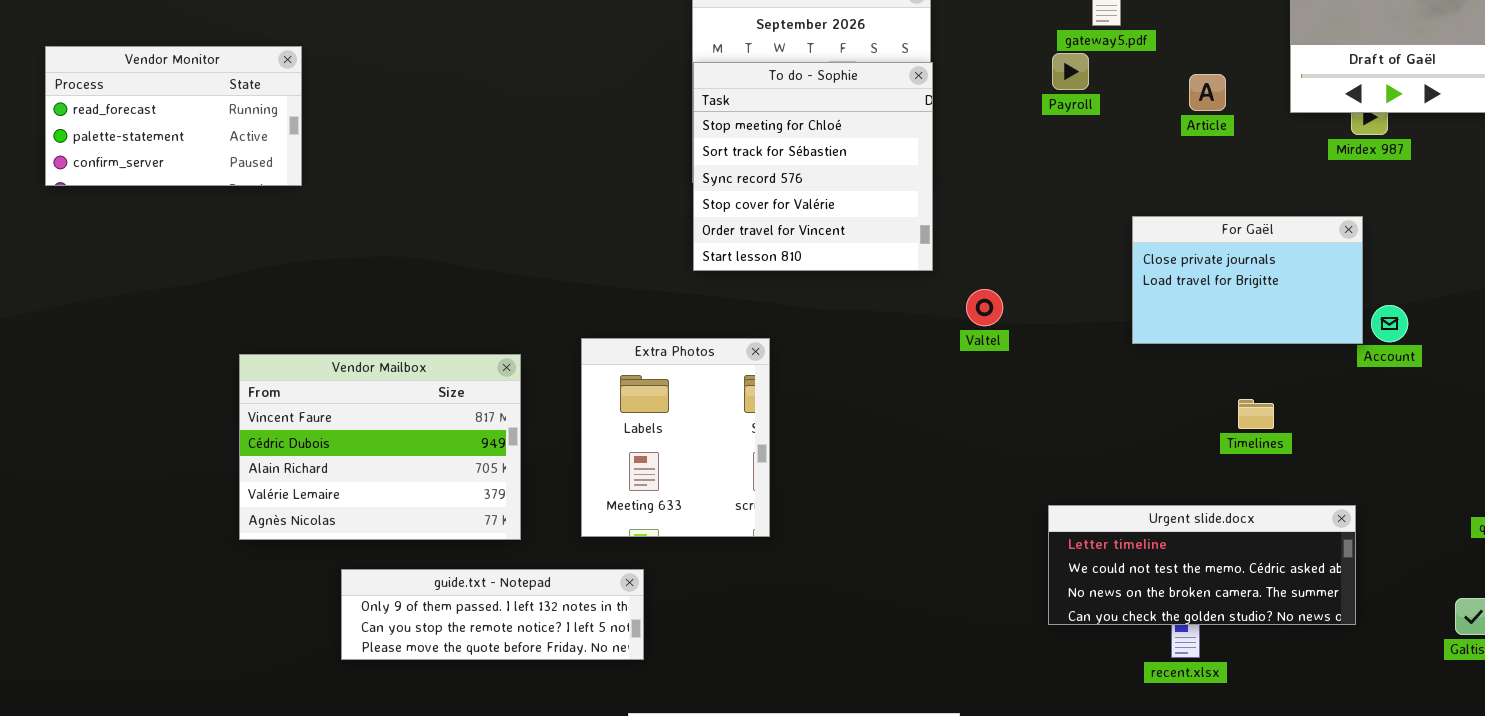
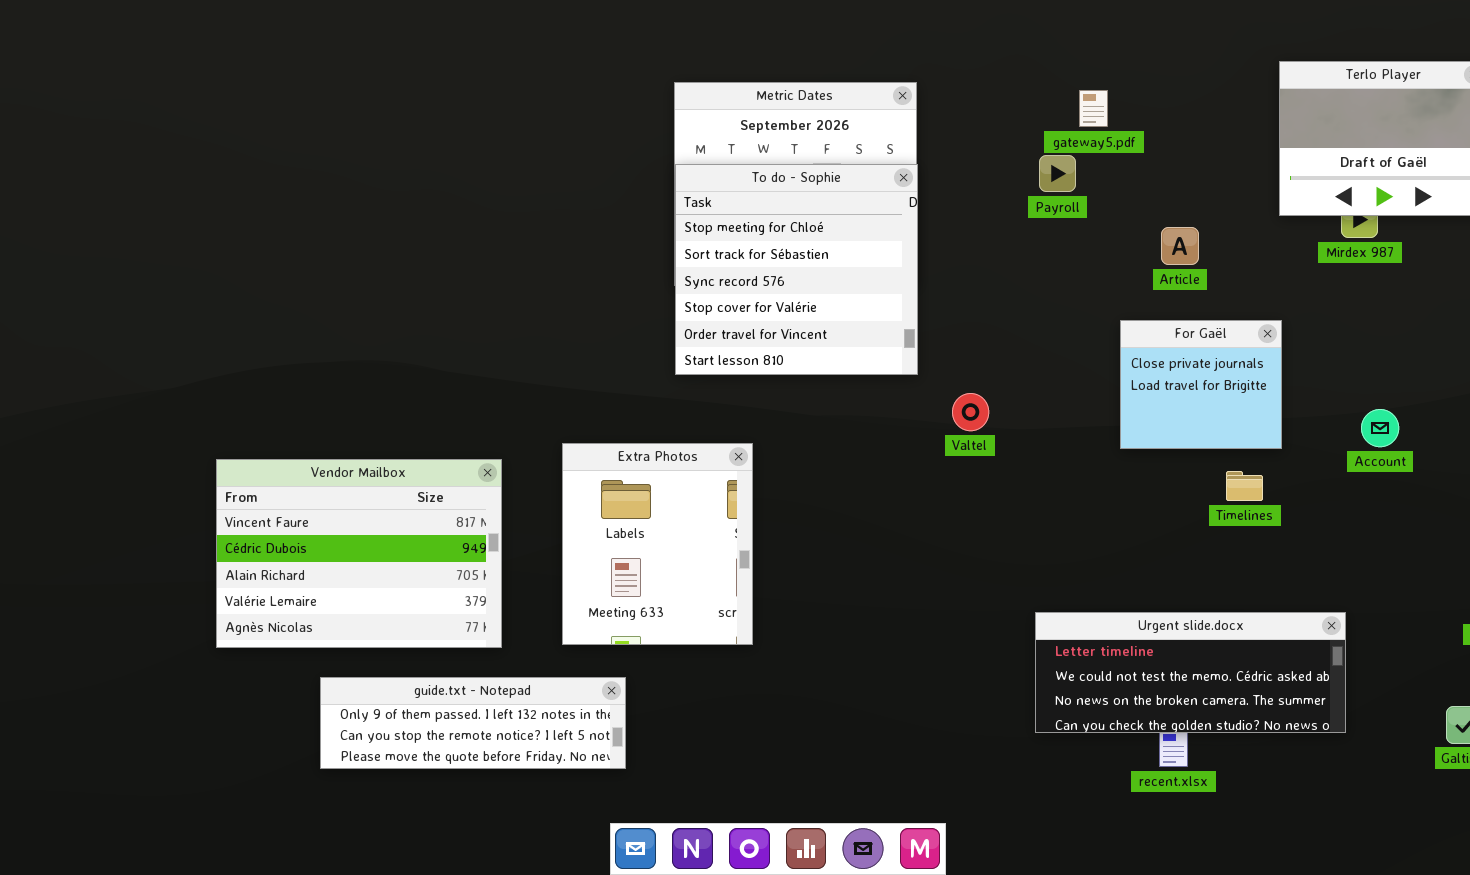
Vendor Monitor: [45,46,302,186] -> none, closed
Article: [1189,74,1226,111] -> [1161,227,1199,265], moved
For Gaël: [1132,216,1363,344] -> [1120,320,1282,449], resized
Timelines: [1238,399,1274,429] -> [1226,471,1263,501], moved

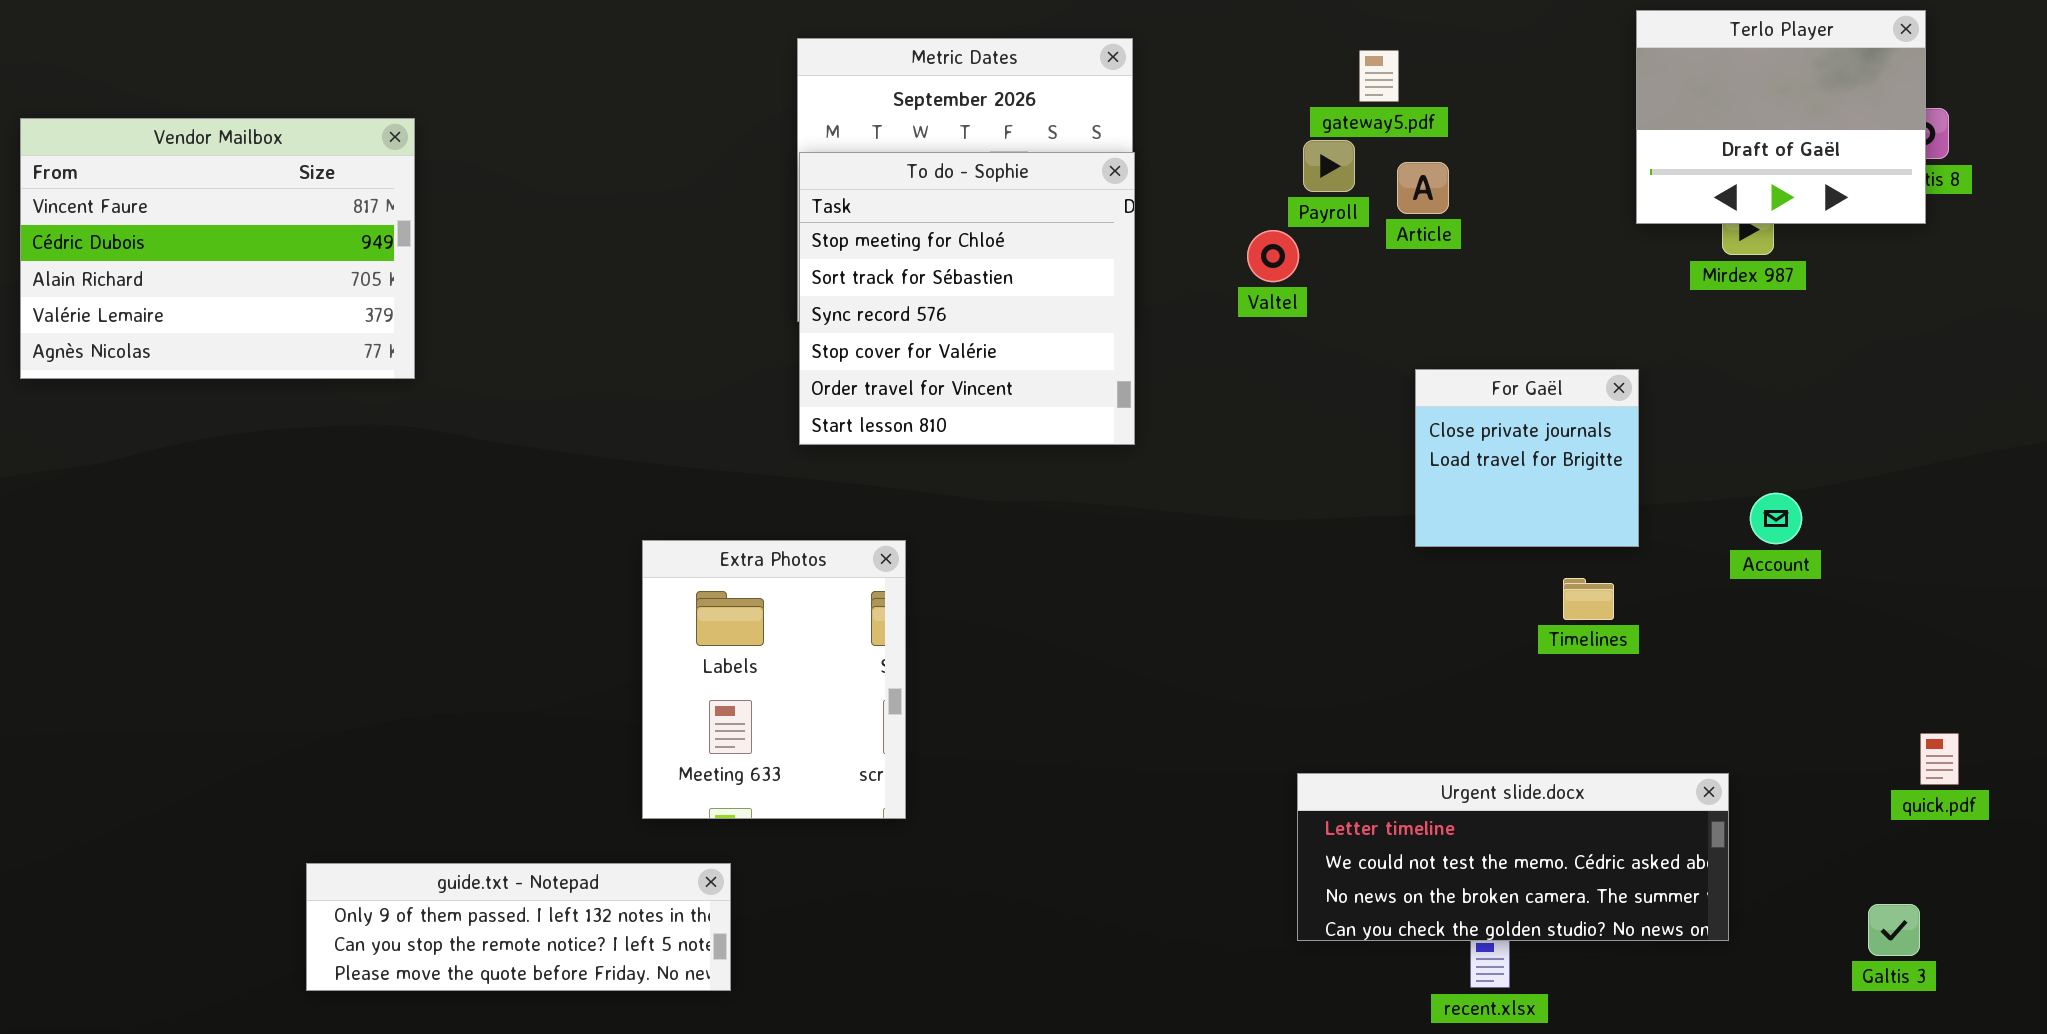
Article: [1161,227,1199,265] -> [1397,162,1449,214], moved
Valtel: [952,393,989,431] -> [1247,230,1299,282], moved
Vendor Mailbox: [216,459,502,648] -> [20,118,415,379], moved

